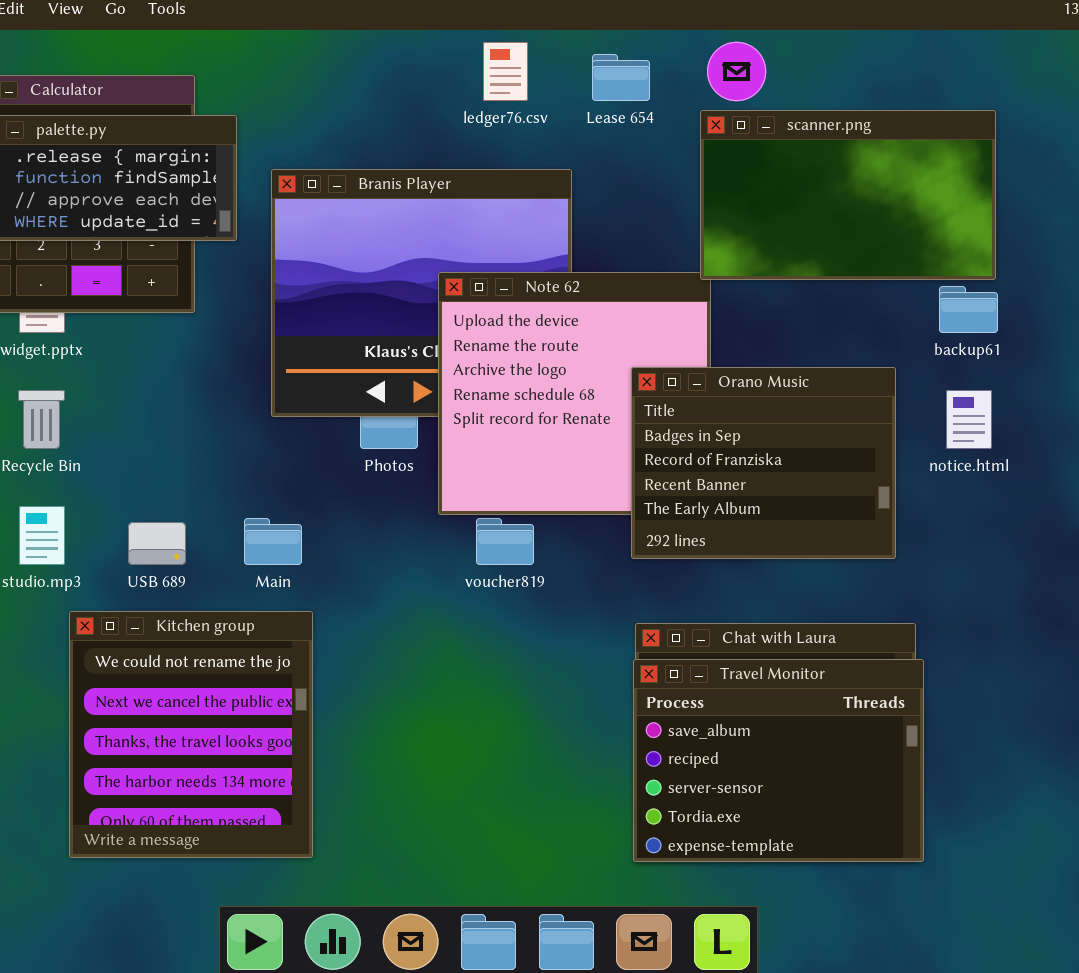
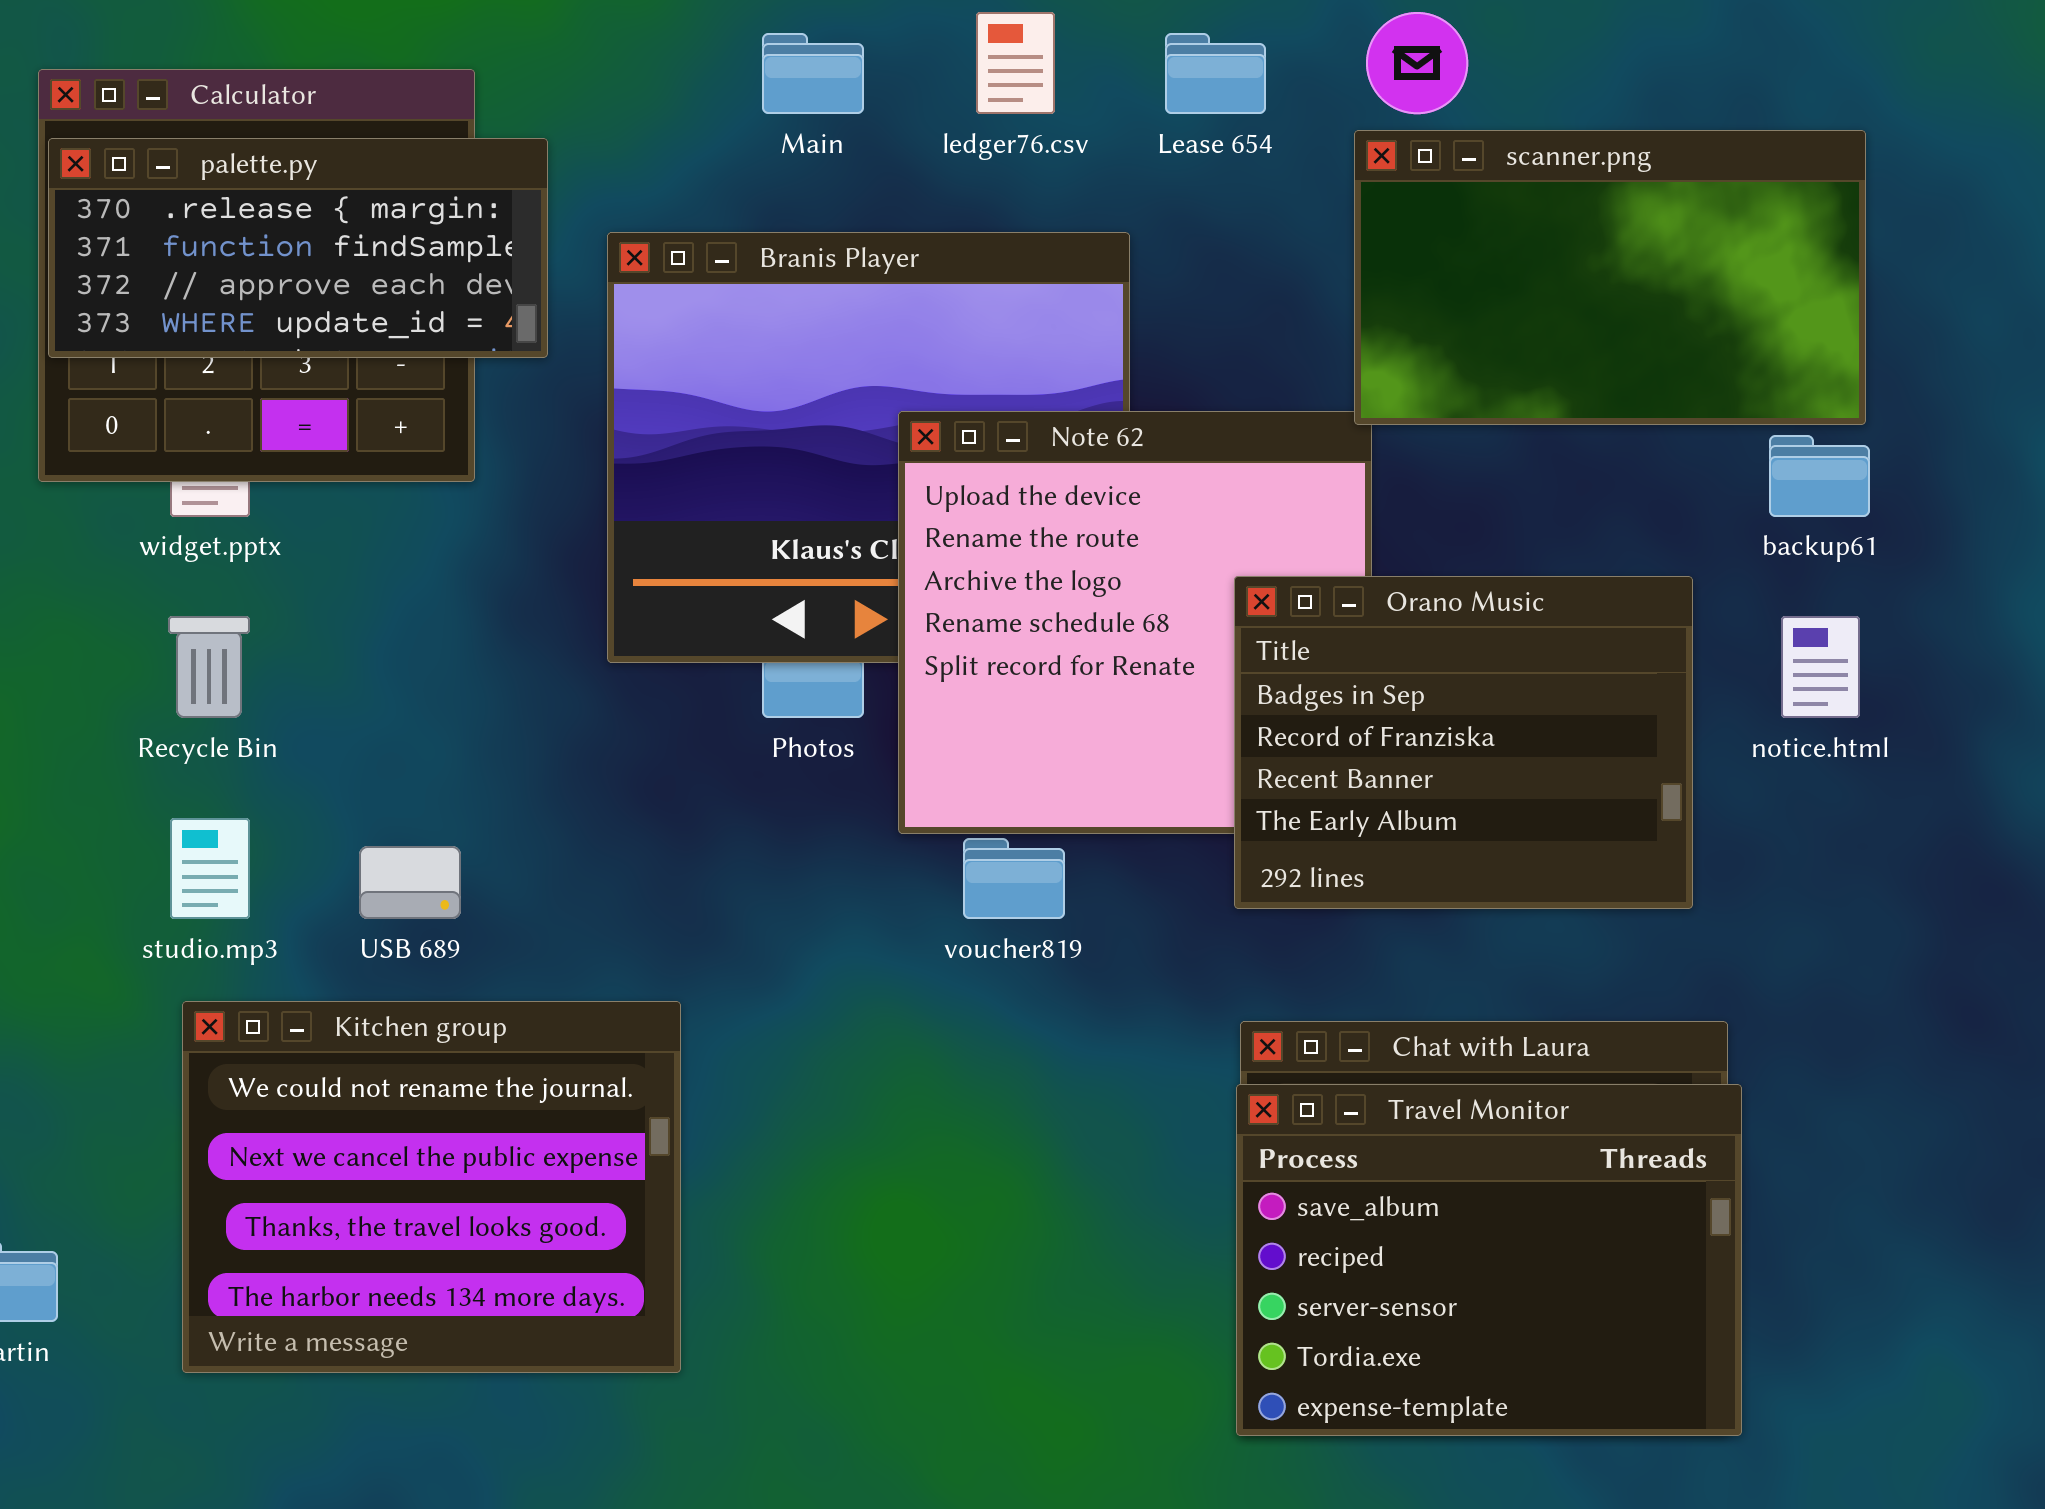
Main: [244,518,302,565] -> [762,33,864,114], moved
Kitchen group: [69,611,313,858] -> [182,1001,681,1373], resized

